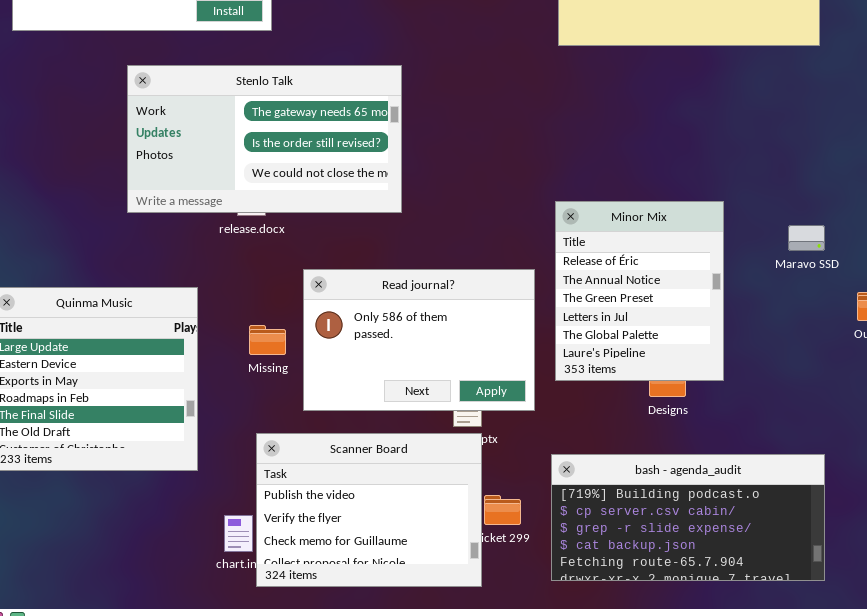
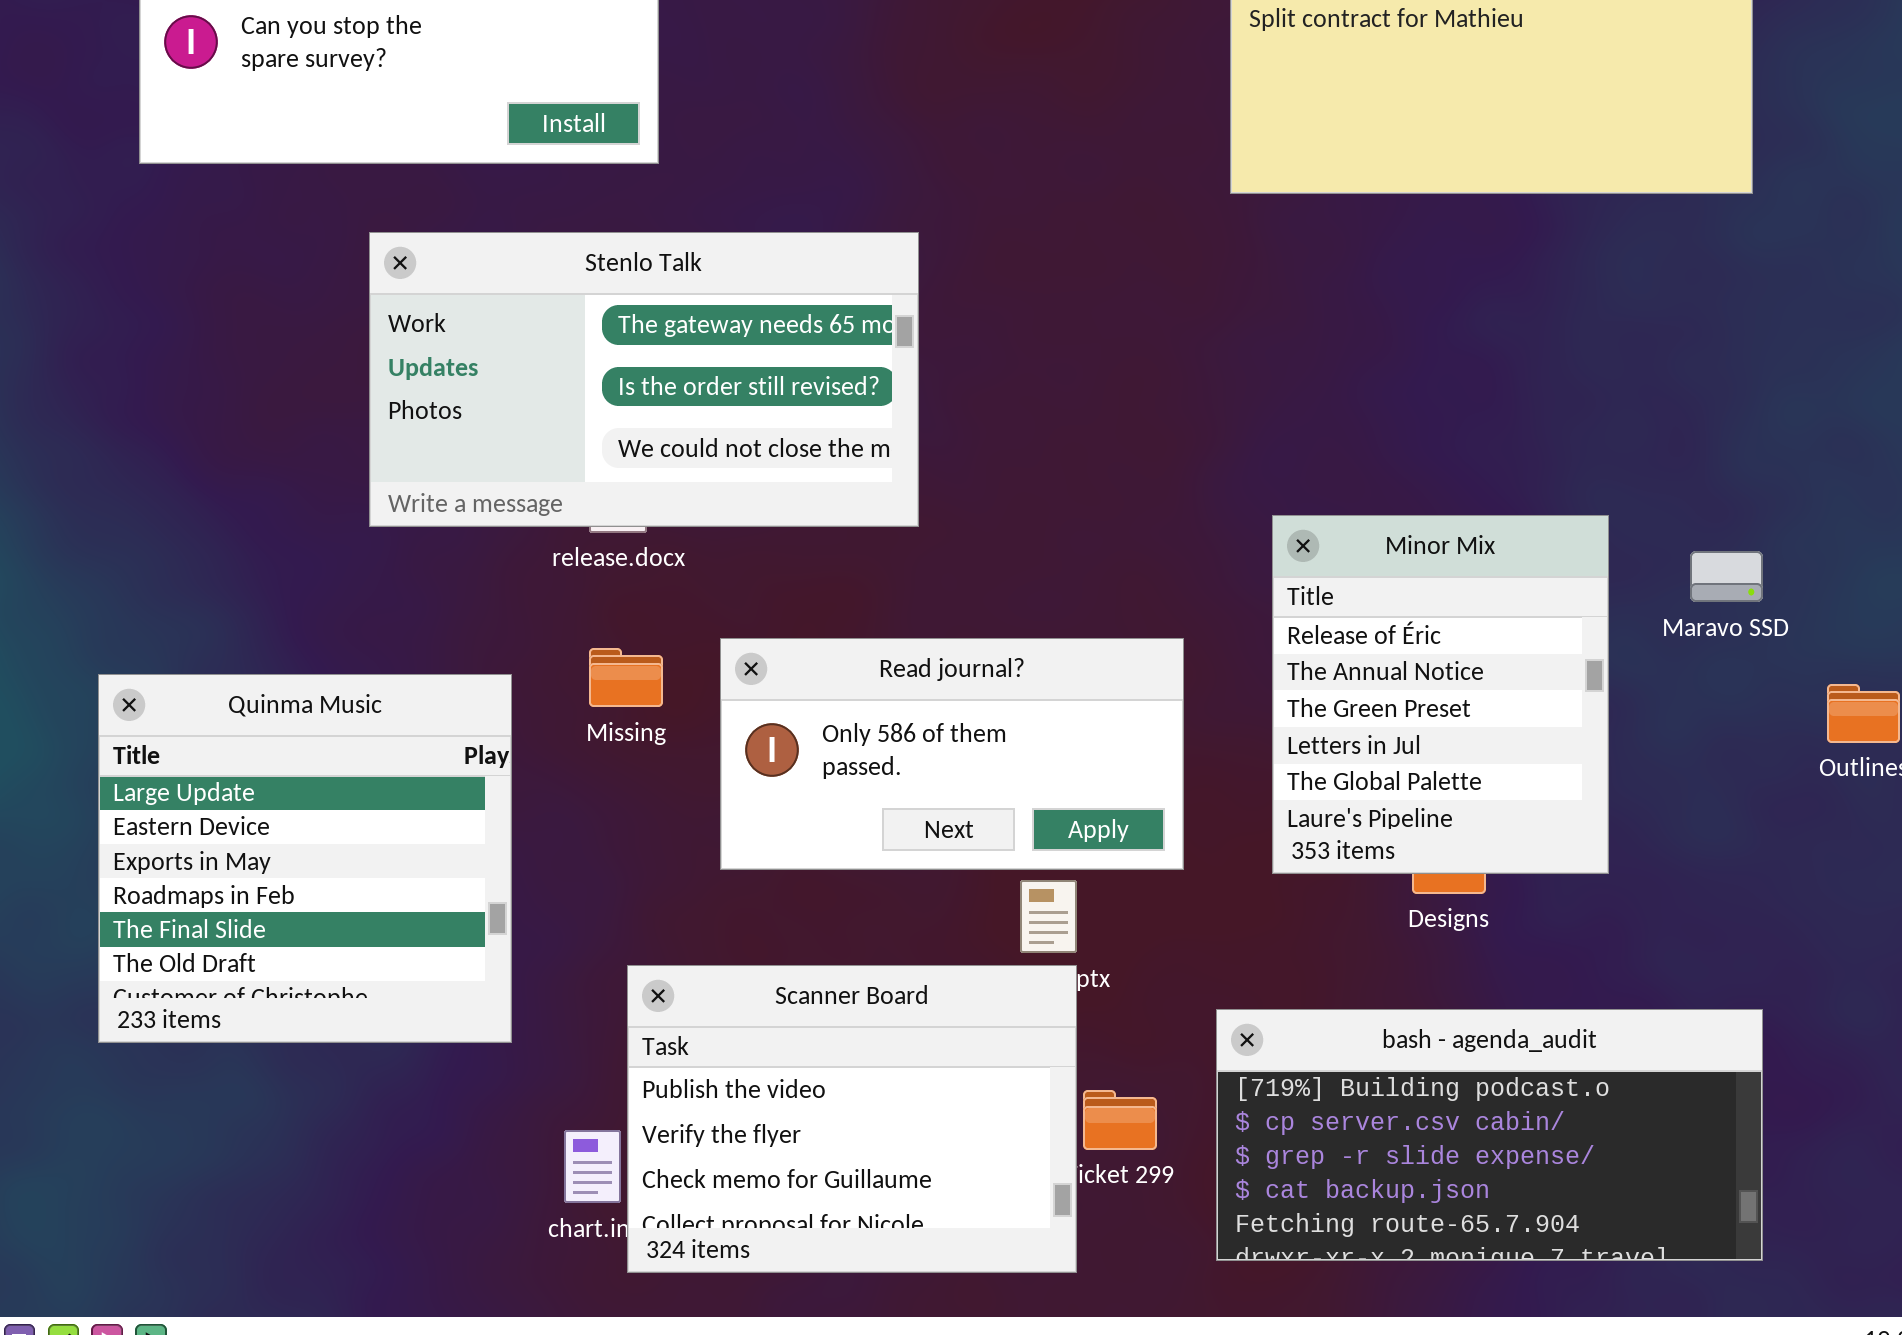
Minor Mix: [555,201,724,381] -> [1272,515,1609,874], moved
Read journal?: [303,269,535,411] -> [720,638,1184,870], resized
Missing: [249,325,286,355] -> [589,648,663,707], moved

